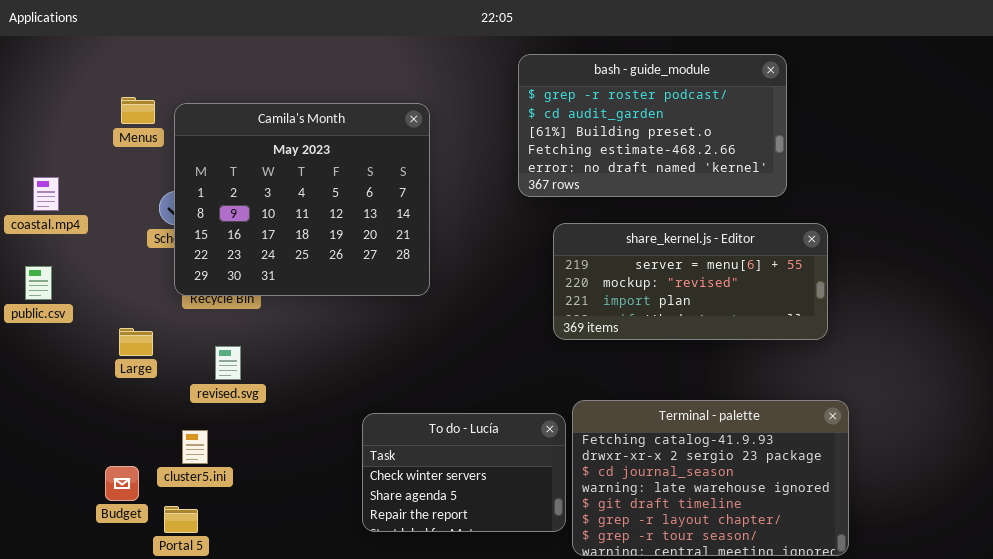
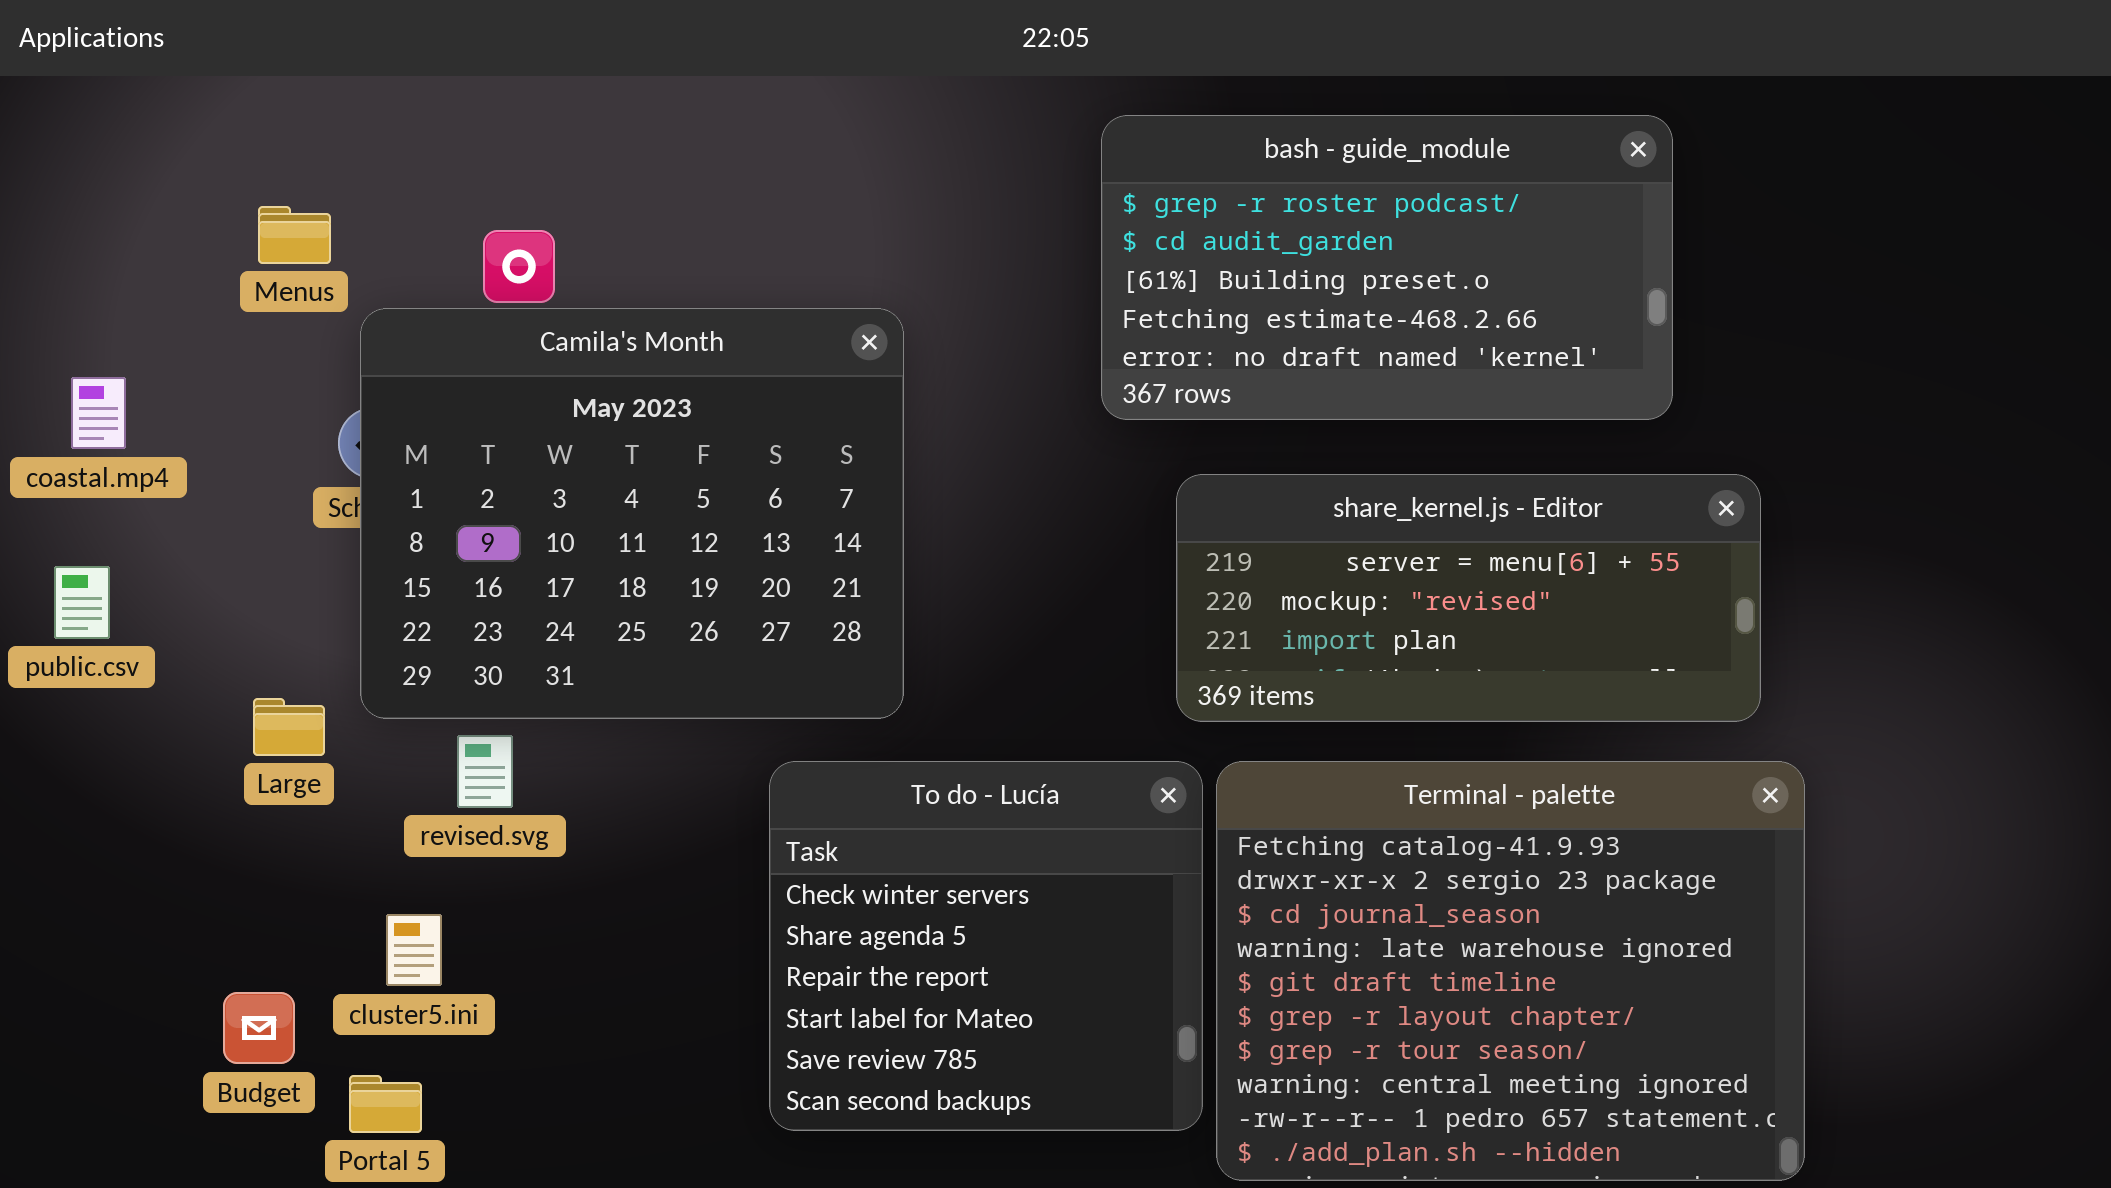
Camila's Month: [174,103,430,296] -> [360,308,904,719], moved
Terminal - palette: [572,400,849,556] -> [1216,761,1805,1181], resized
To do - Lucía: [362,413,566,532] -> [769,761,1203,1131], resized

